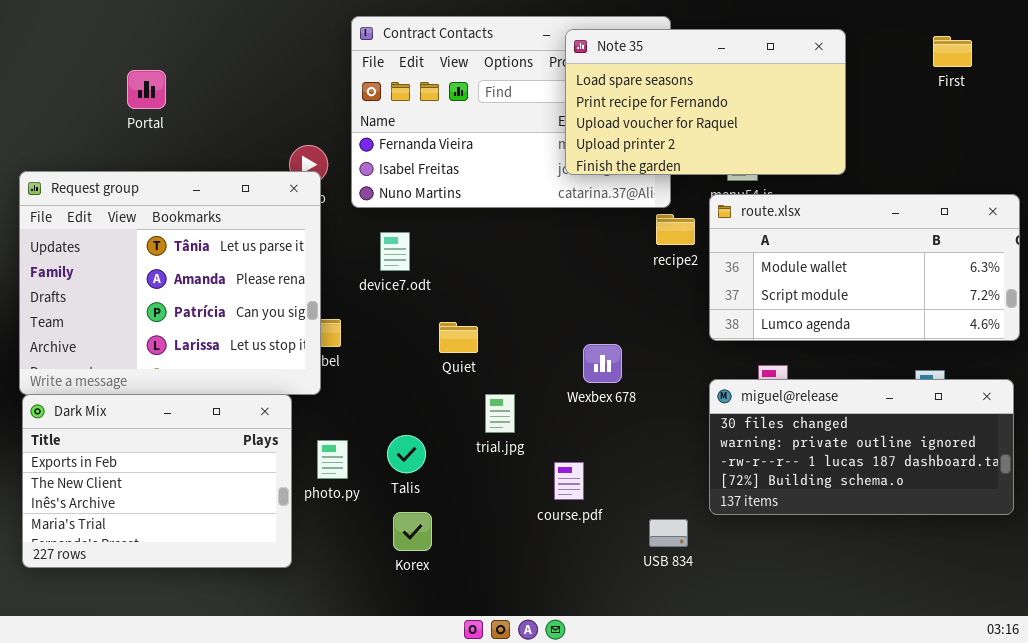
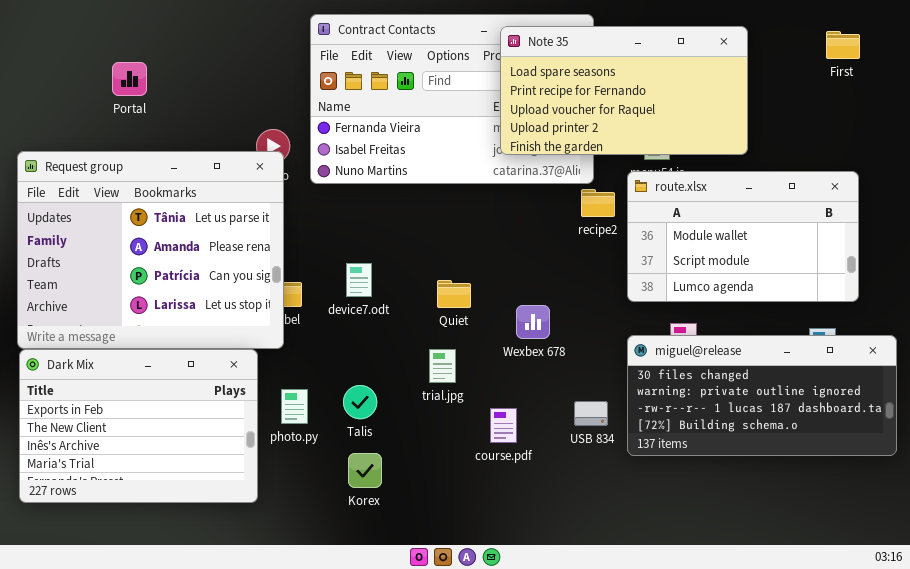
route.xlsx: [709,194,1020,341] -> [627,171,859,302], resized
device7.odt: [380,232,410,271] -> [346,263,372,297], moved
Quiet: [439,322,478,353] -> [437,280,471,308], moved
USB 834: [649,519,688,547] -> [574,401,608,426], moved

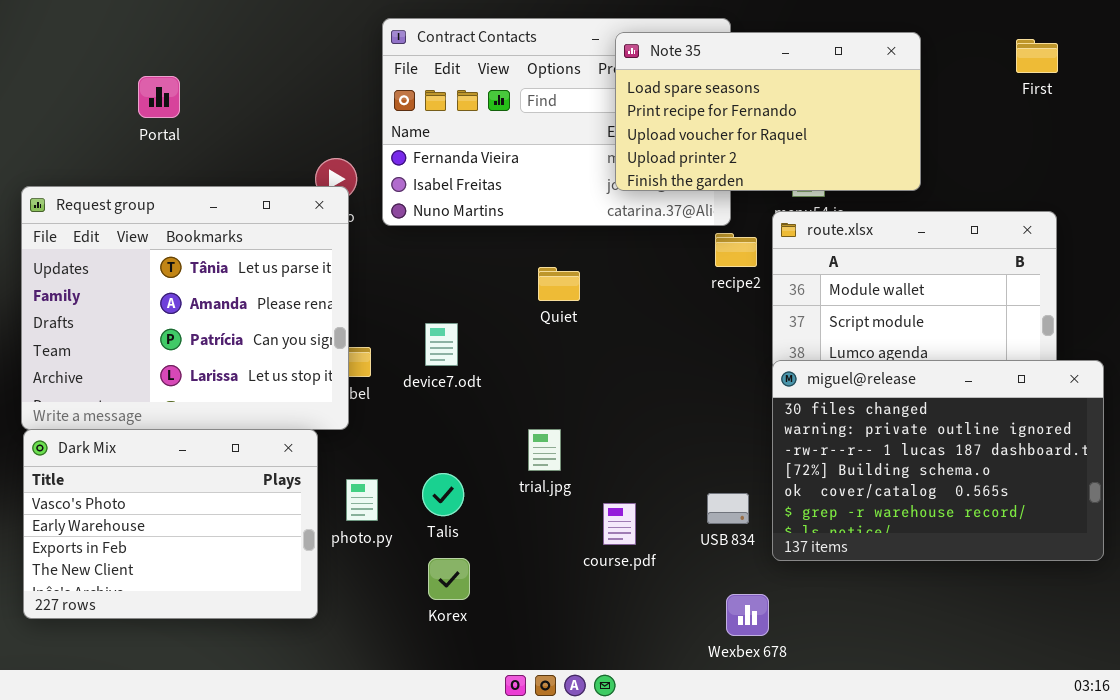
Quiet: [437,280,471,308] -> [538,267,580,301], moved
Wexbex 678: [516,305,550,339] -> [726,594,769,636], moved
miguel@release: [627,335,897,456] -> [772,360,1104,561], resized
Dark Mix: [19,349,258,503] -> [23,429,318,619], scrolled up 2 rows

